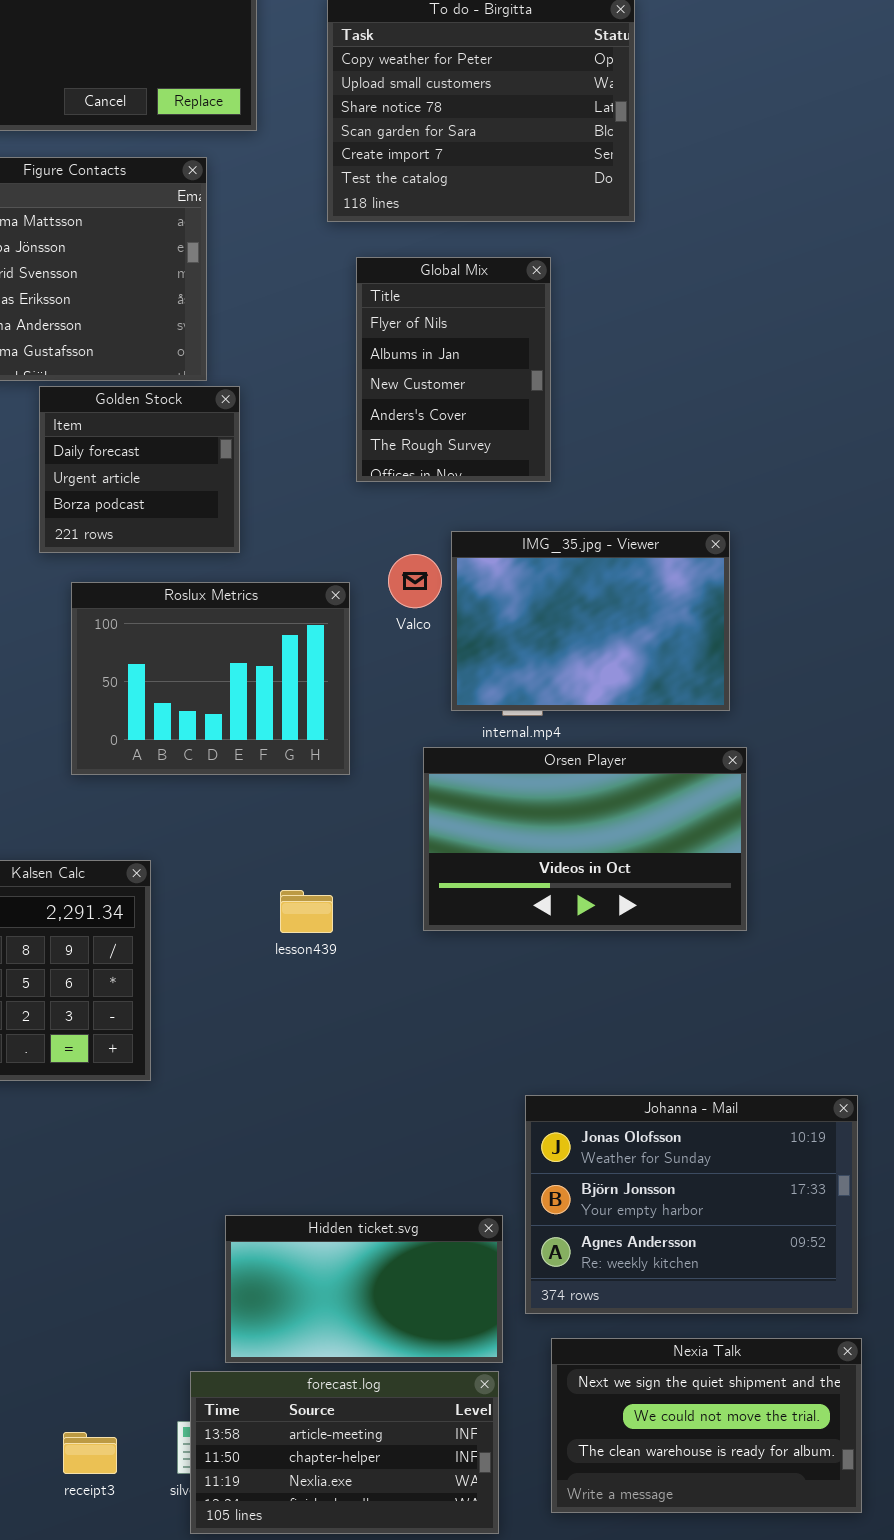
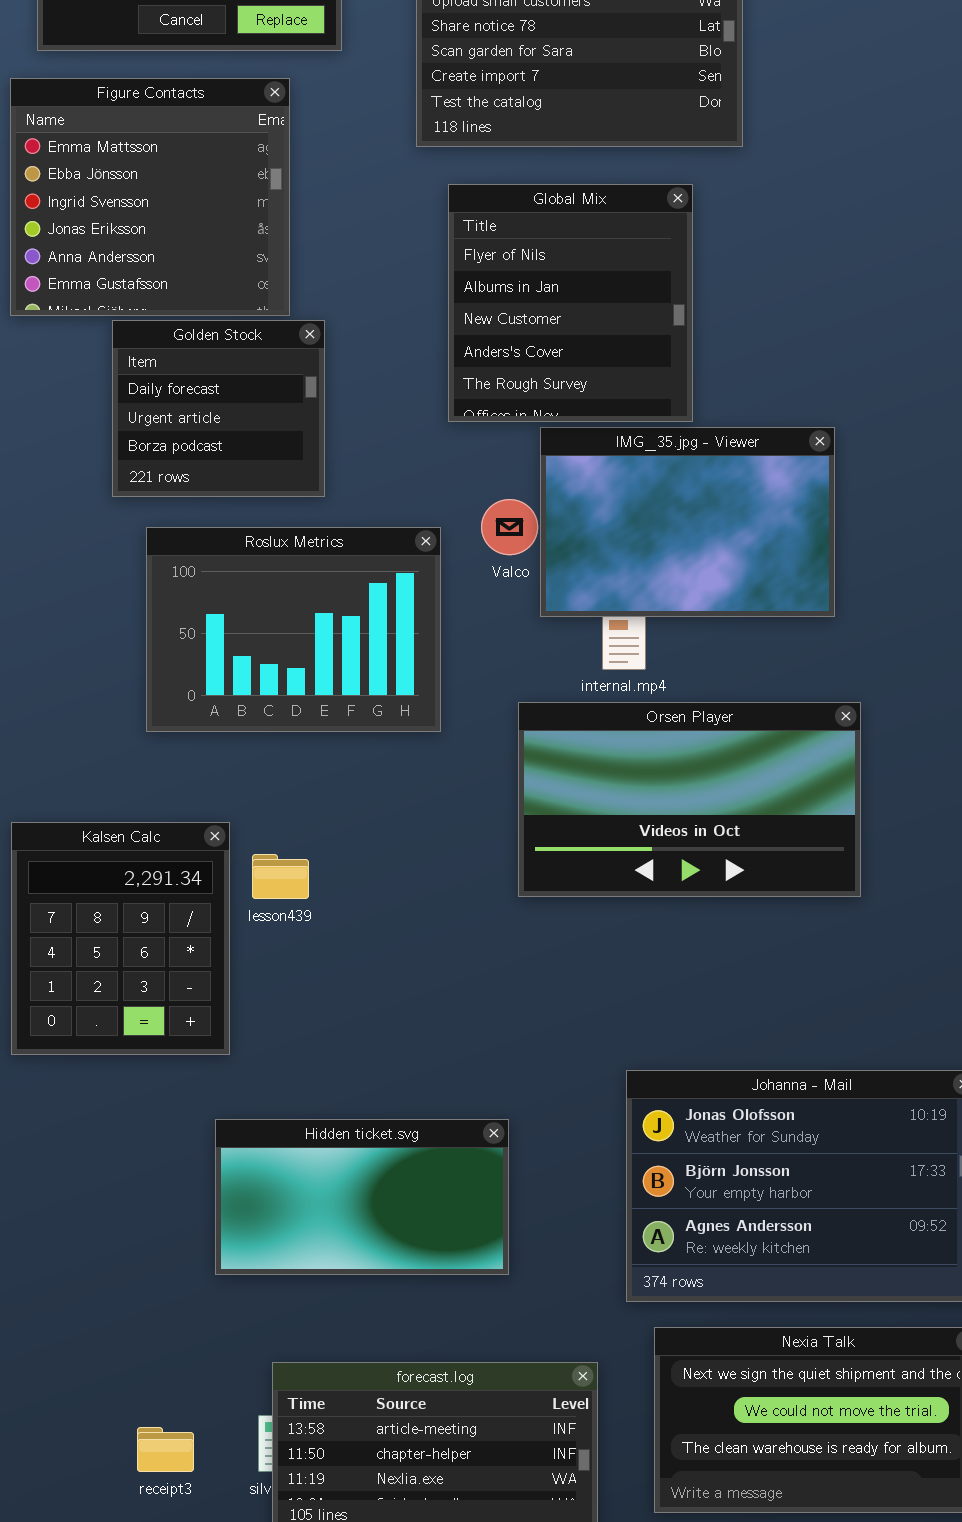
Global Mix: [356,257,551,482] -> [448,184,693,422], resized
IMG_35.jpg - Viewer: [451,531,730,711] -> [540,427,835,617], moved
lesson439: [280,890,333,933] -> [252,854,309,899], moved
Hidden ticket.svg: [225,1215,503,1363] -> [215,1119,509,1275], moved

